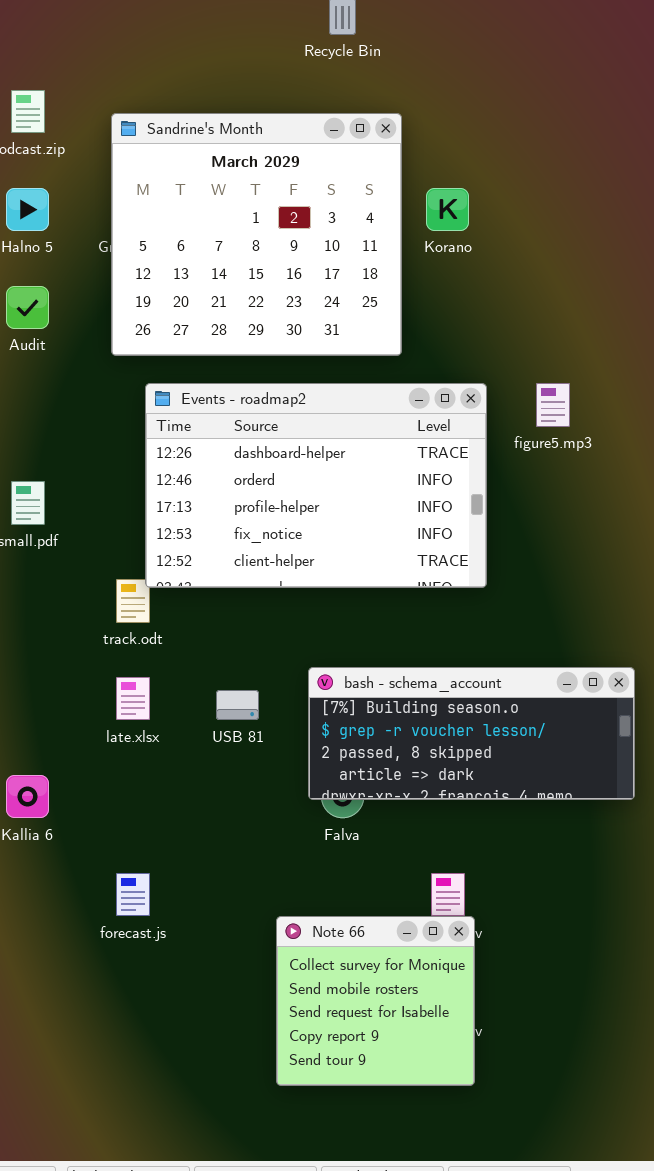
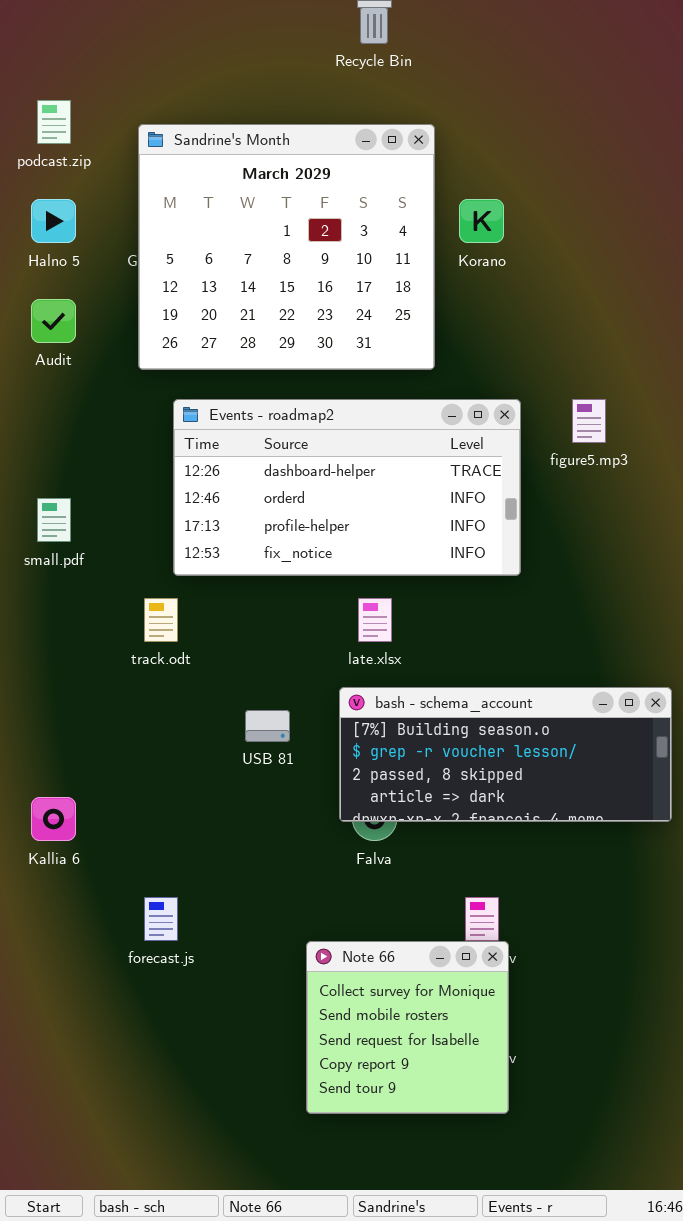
Events - roadmap2: [145,383,487,588] -> [173,399,521,576], resized
late.xlsx: [116,677,150,720] -> [358,598,392,642], moved

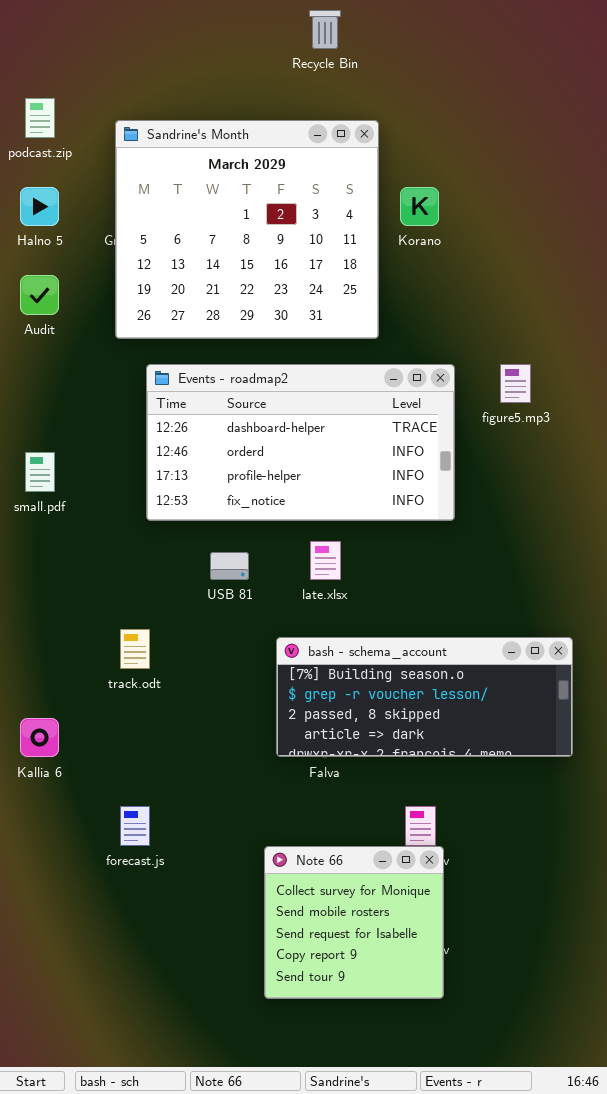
track.odt: [144,598,178,642] -> [120,629,150,669], moved
bash - schema_account: [339,687,672,822] -> [276,637,573,757], moved
USB 81: [245,710,290,742] -> [210,552,249,580], moved

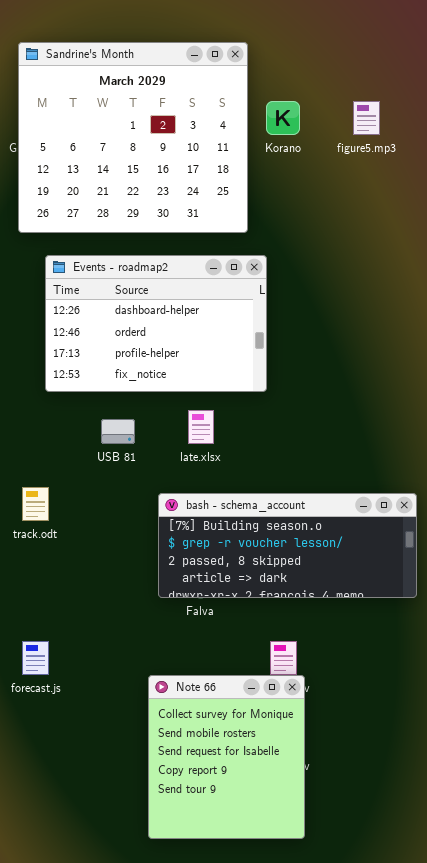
Events - roadmap2: [146,364,455,521] -> [45,255,267,392], resized
figure5.mp3: [500,364,531,403] -> [353,101,380,135], moved
Note 66: [264,846,444,999] -> [148,675,305,839], resized

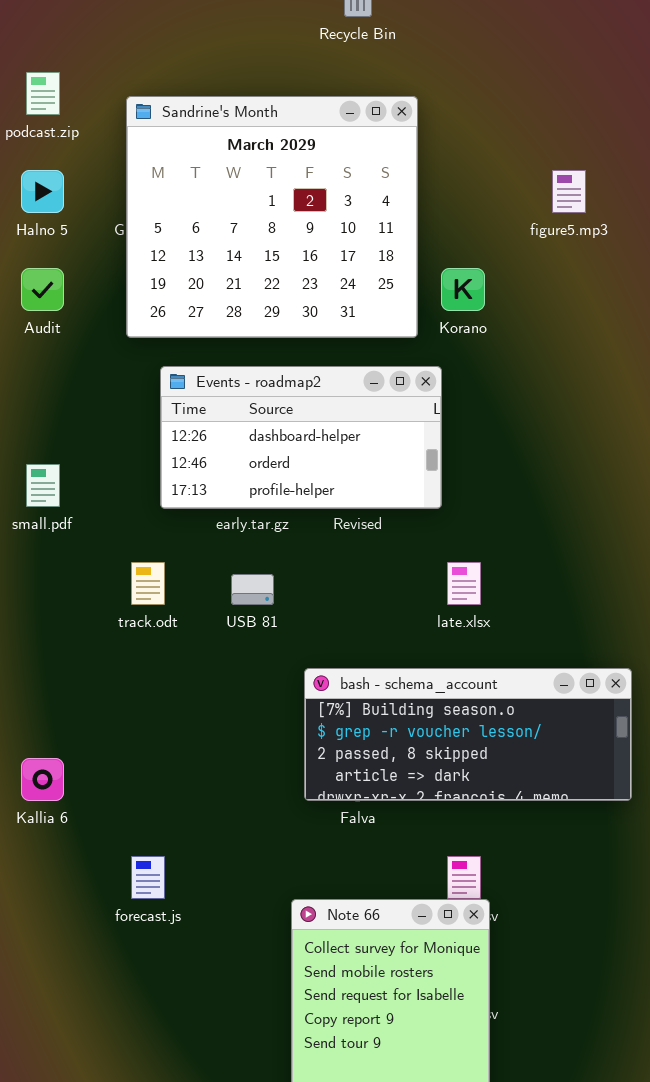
Korano: [266,101,300,135] -> [441,268,485,311], moved
Events - roadmap2: [45,255,267,392] -> [160,366,442,509], resized
late.xlsx: [188,410,214,444] -> [447,562,481,605], moved
track.odt: [22,487,49,521] -> [131,562,165,605], moved

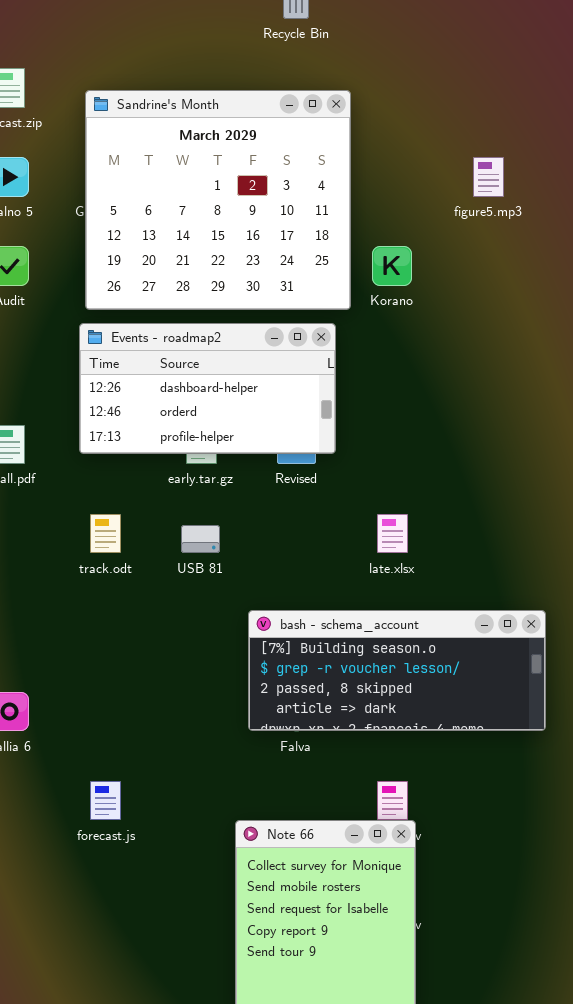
Events - roadmap2: [160,366,442,509] -> [79,323,336,454], moved

